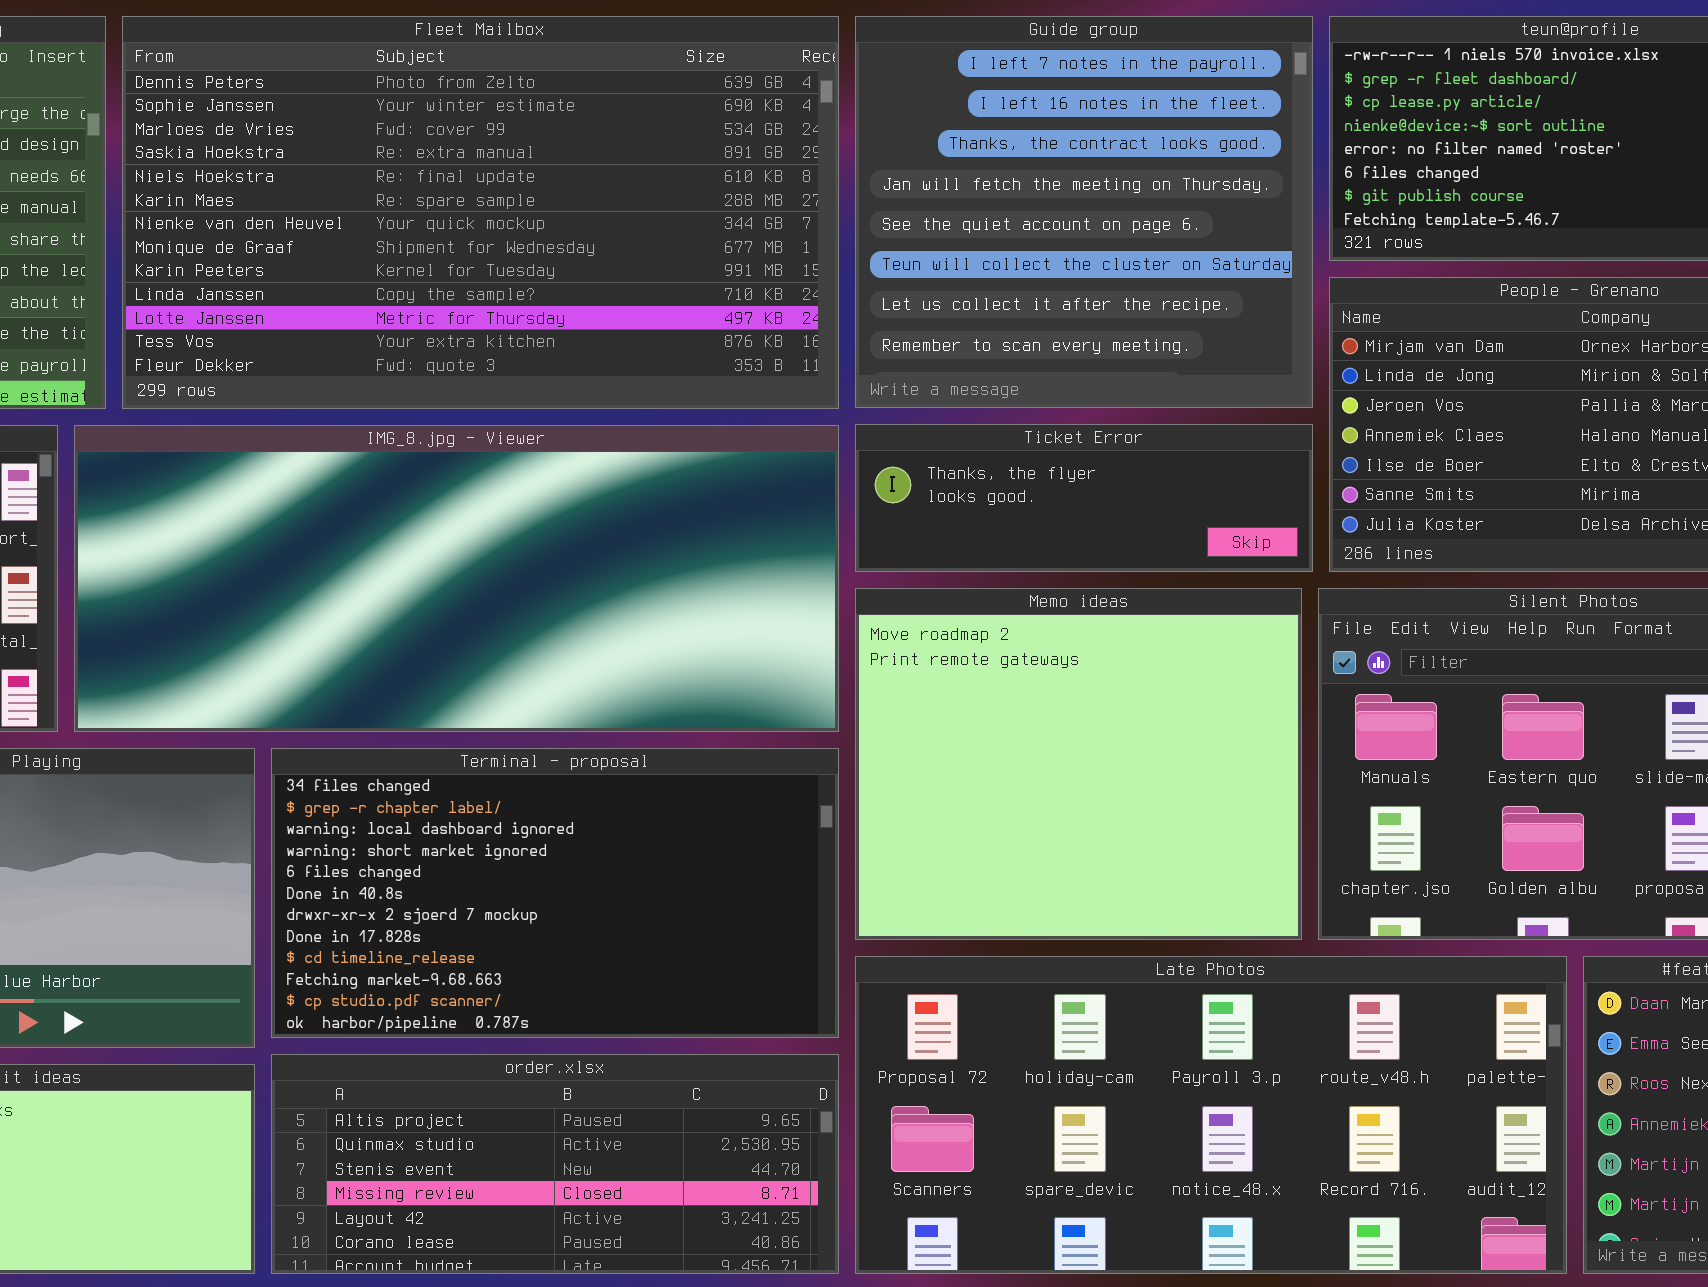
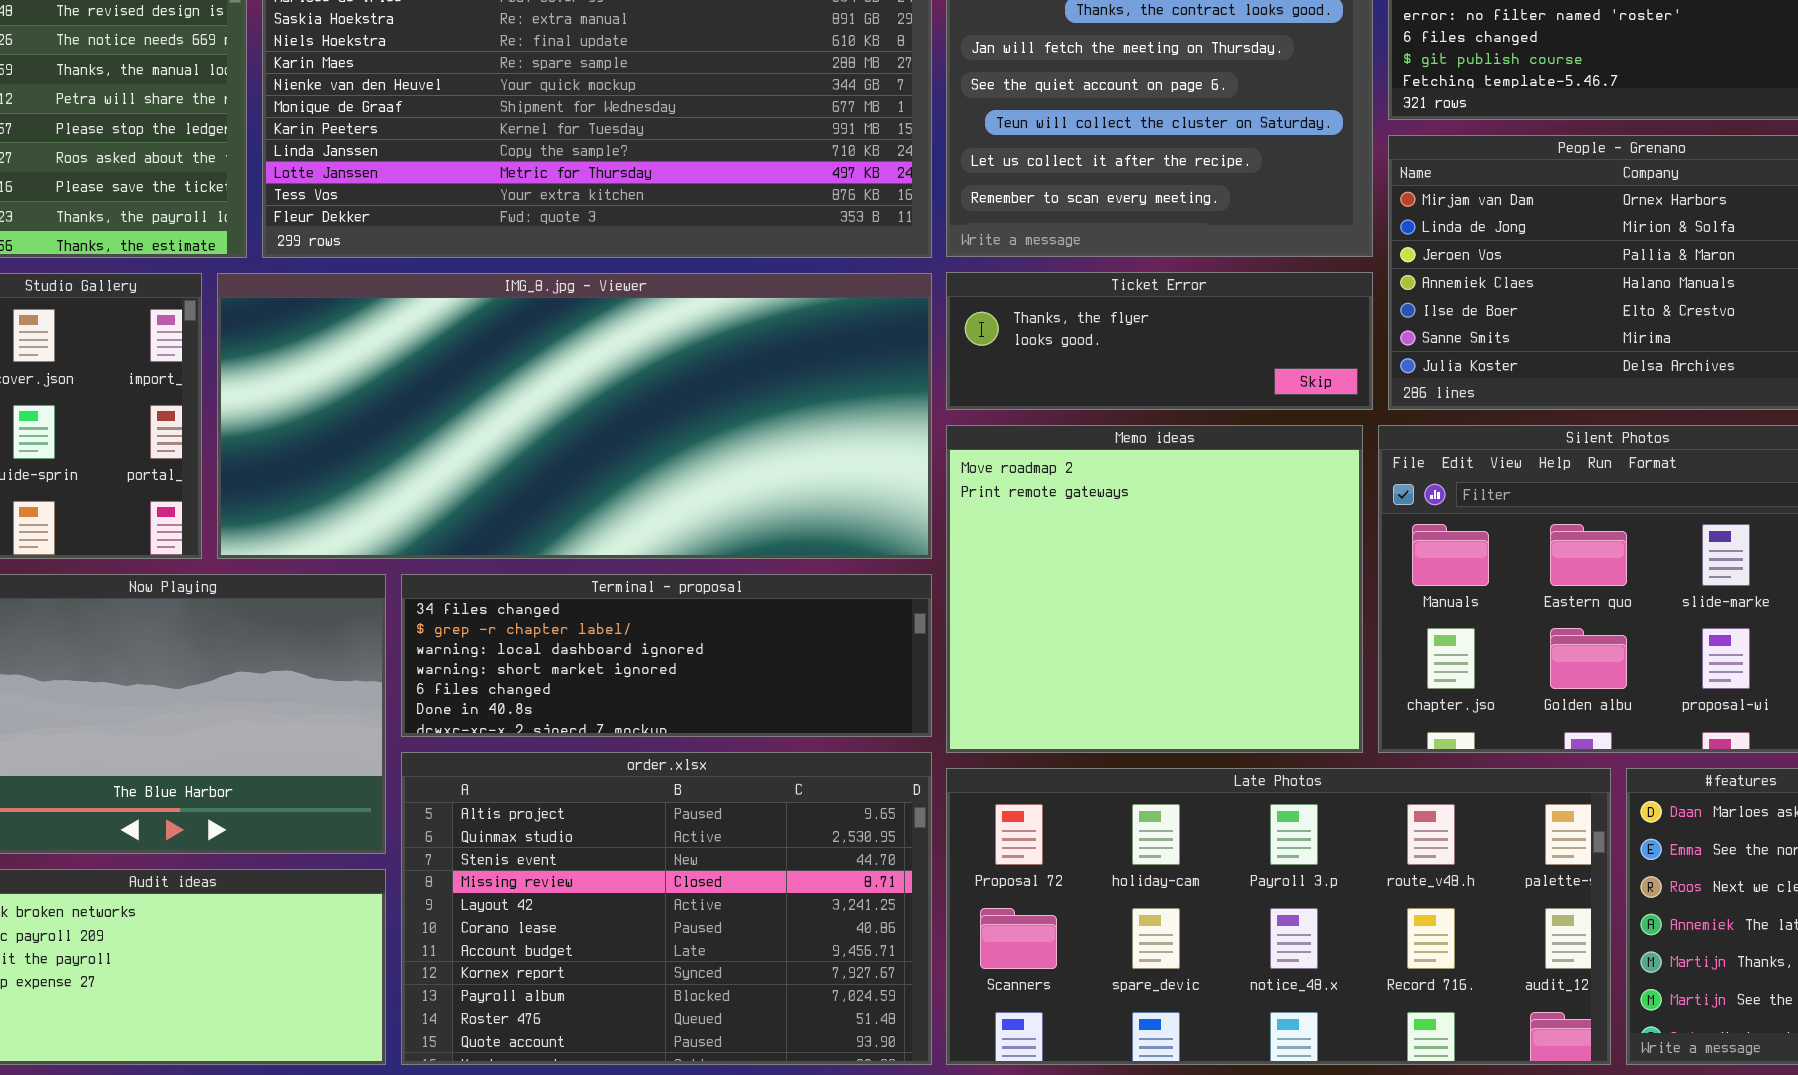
Terminal - proposal: [271,748,839,1038] -> [401,574,932,737], resized
order.xlsx: [271,1054,839,1274] -> [401,752,932,1065], resized

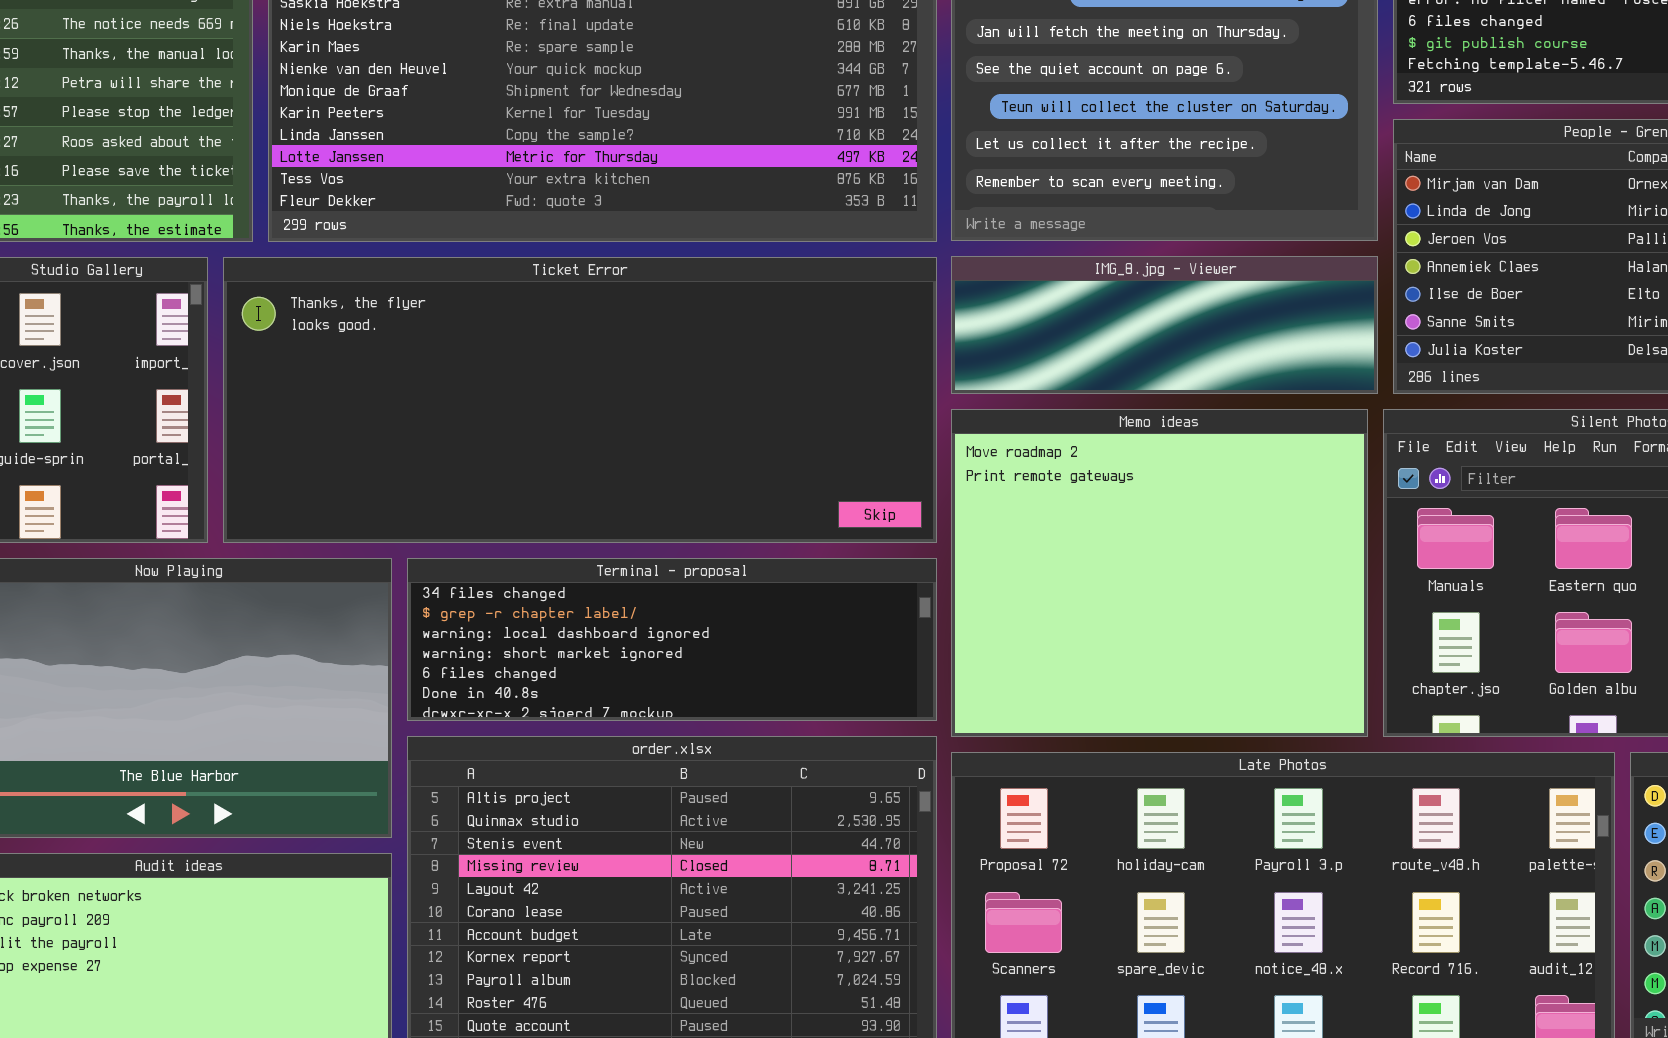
Ticket Error: [946,272,1373,410] -> [223,257,937,543], moved, resized
IMG_8.jpg - Viewer: [217,273,932,559] -> [951,256,1378,394], moved, resized

